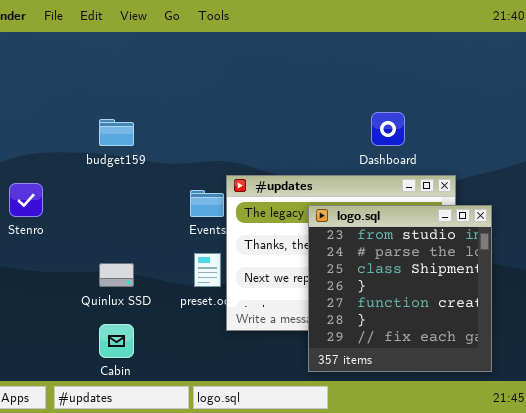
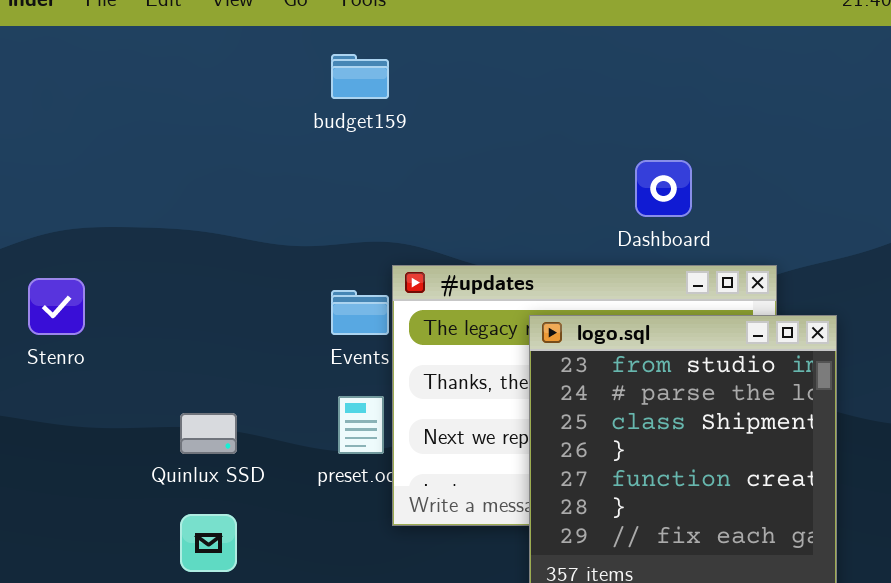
budget159: [99,119,134,146] -> [331,54,389,99], moved

